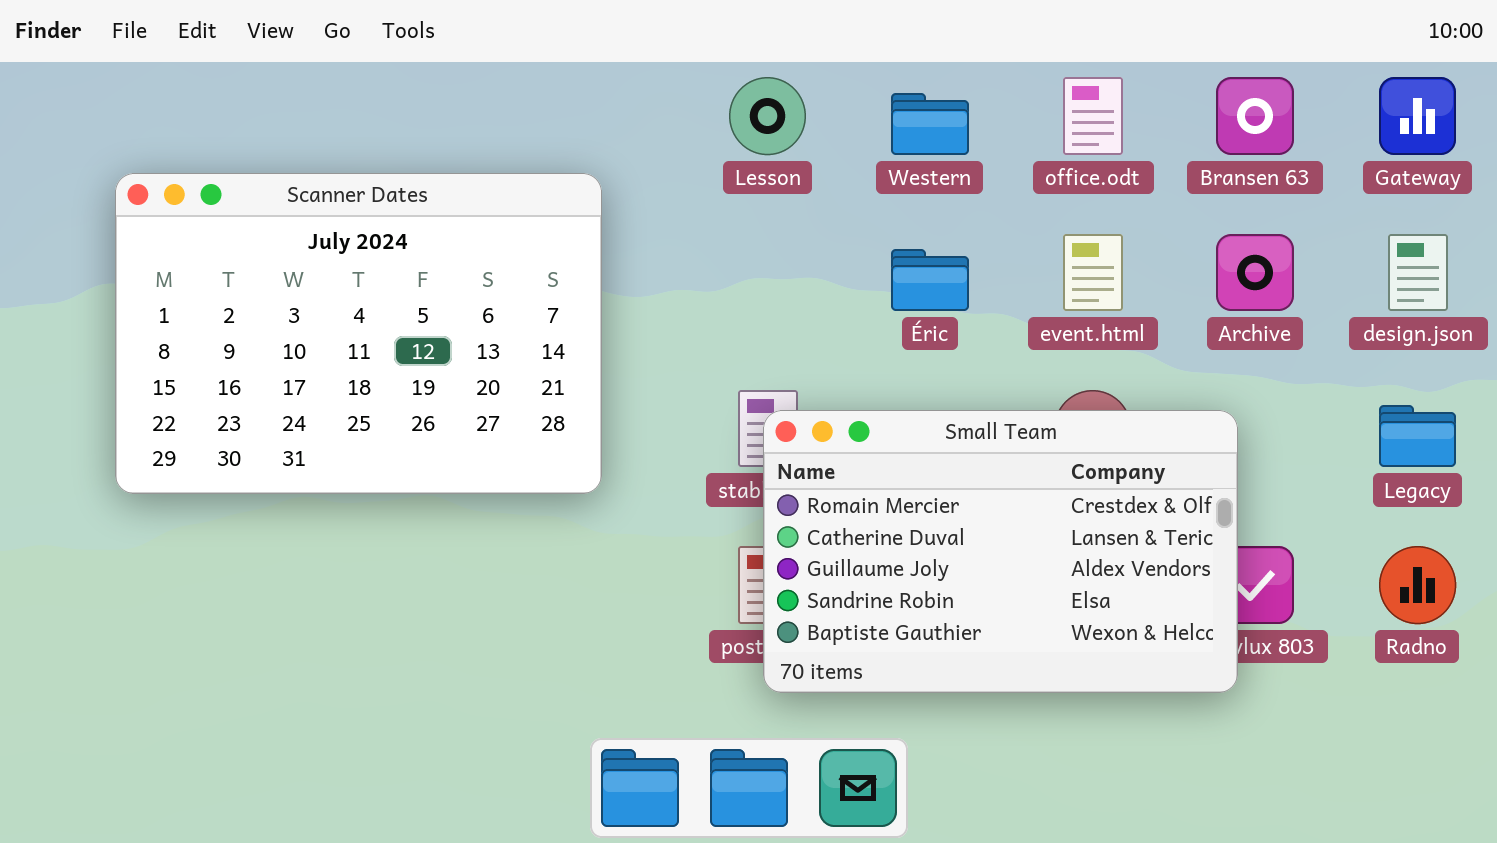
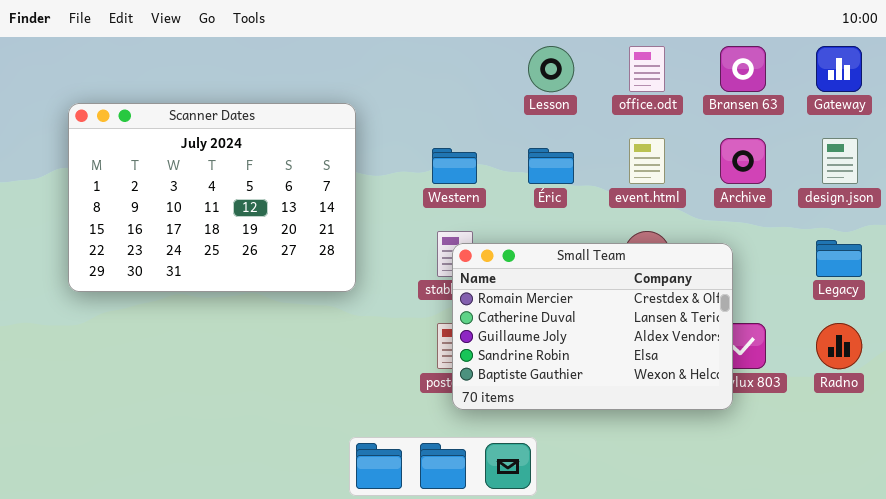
Lesson: [729,77,806,155] -> [528,46,574,92], moved
Western: [891,93,969,155] -> [432,148,477,184], moved

